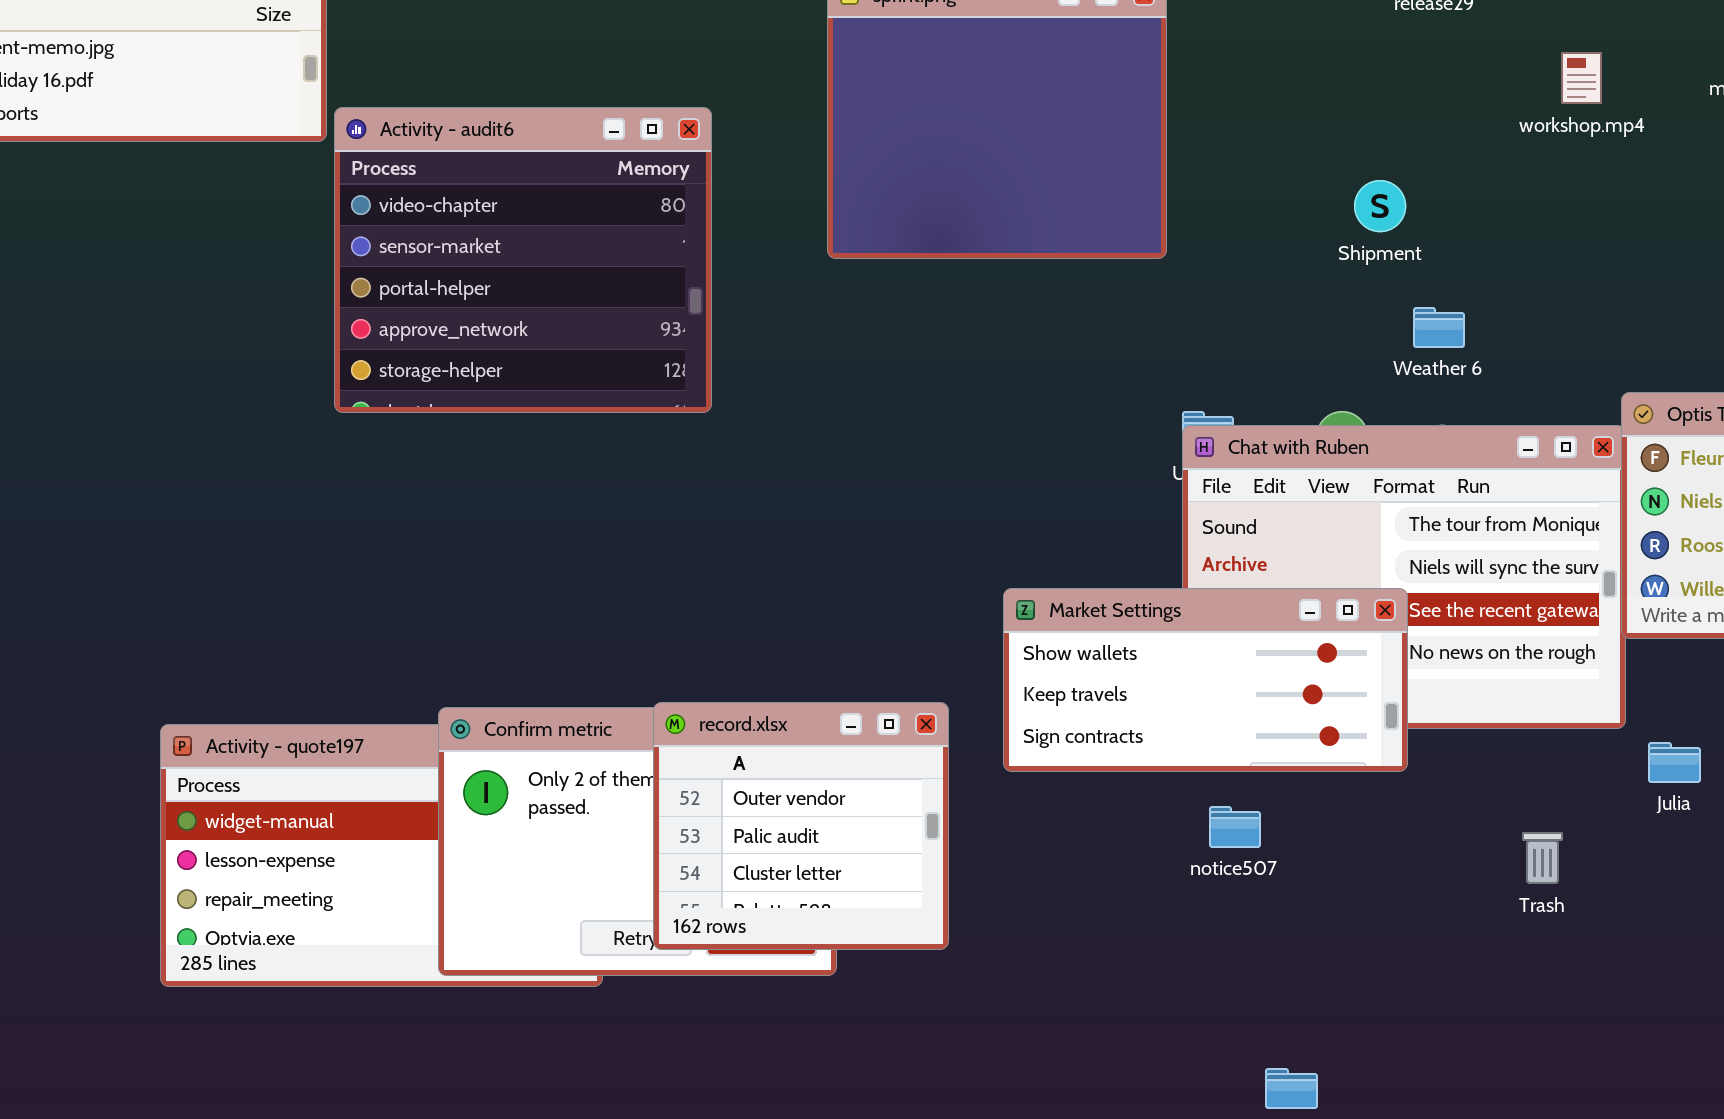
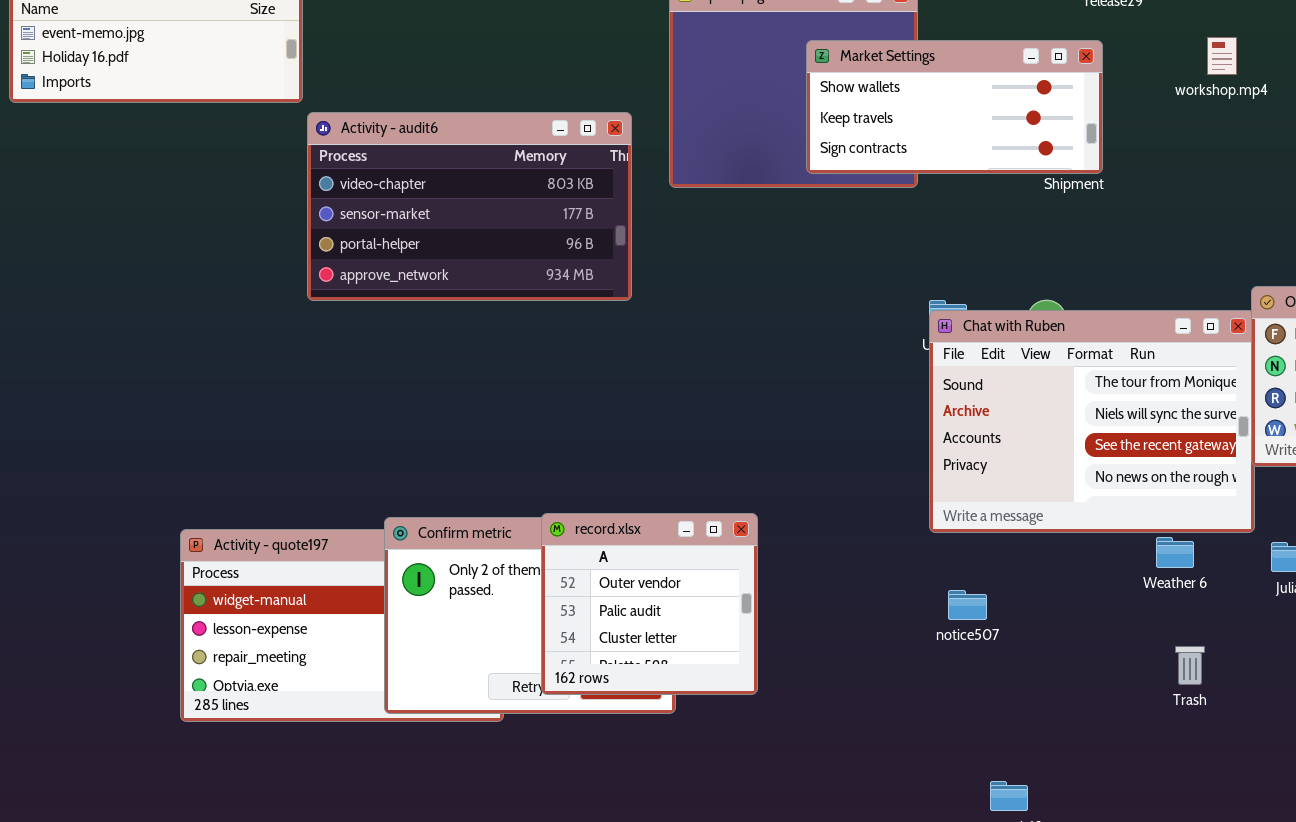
Activity - audit6: [334,107,712,413] -> [307,112,632,301], resized
Weather 6: [1413,307,1465,348] -> [1156,537,1194,568], moved
Market Settings: [1003,588,1408,772] -> [806,40,1103,174], moved
Trash: [1522,832,1563,884] -> [1175,646,1205,685], moved

